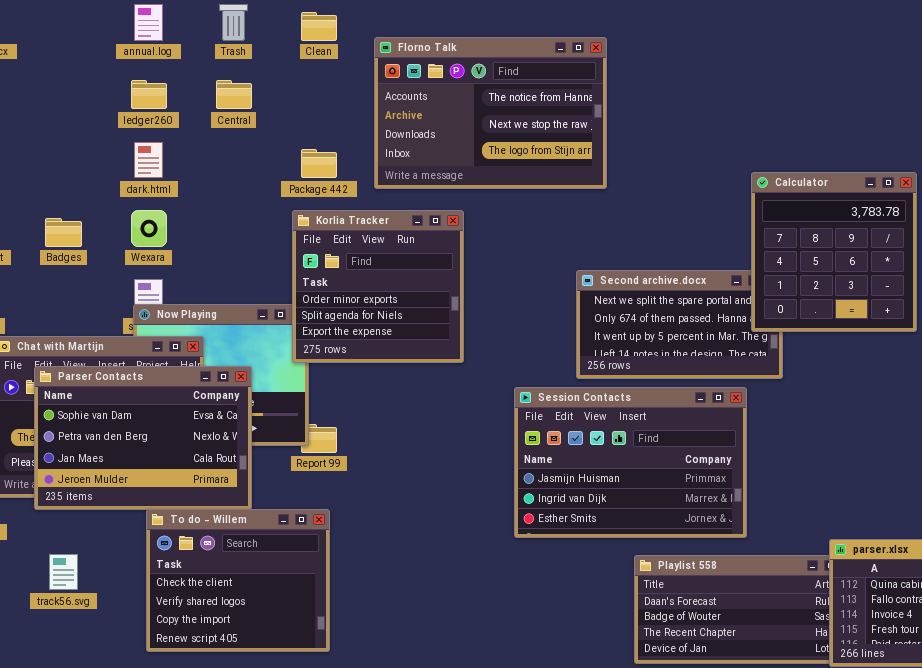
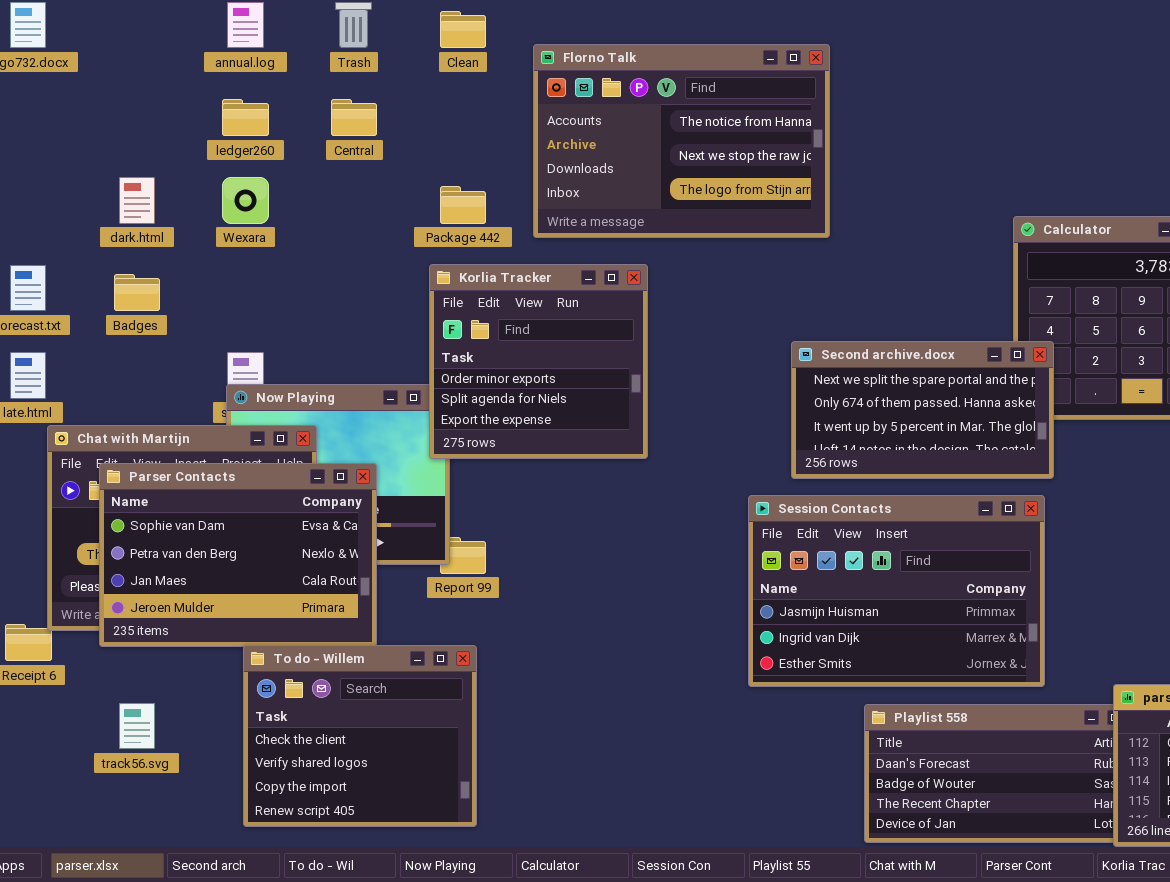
dark.html: [134,142,163,178] -> [119,177,155,224], moved
Wexara: [131,210,167,247] -> [222,177,269,224], moved
Second archive.docx: [576,270,783,379] -> [791,341,1054,479], raised
Session Contacts: [514,387,747,538] -> [748,495,1045,687], moved

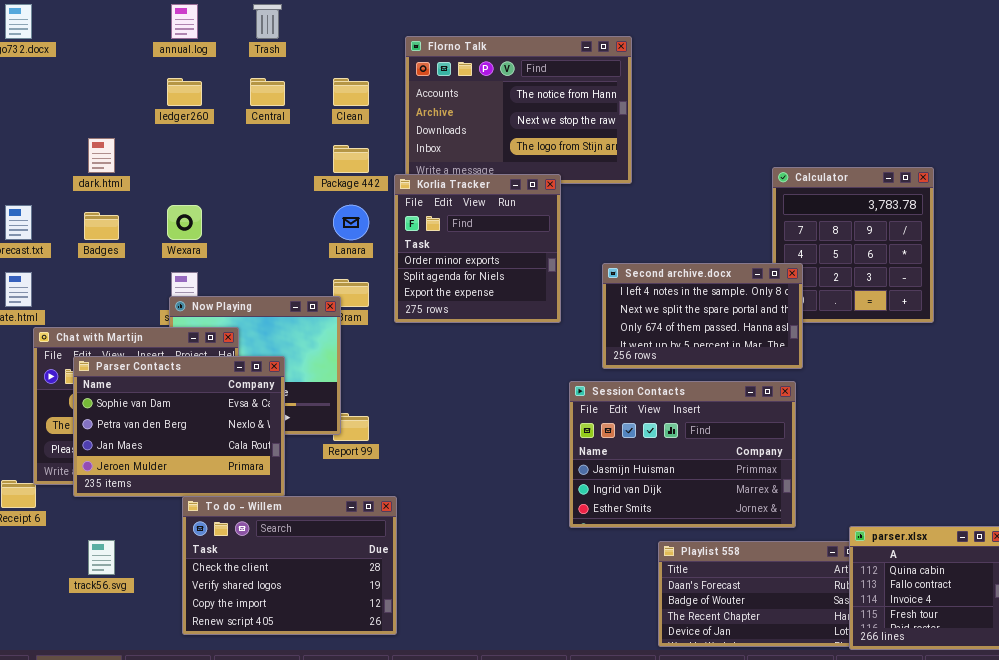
Clean: [440,11,486,48] -> [333,78,369,106], moved
Wexara: [222,177,269,224] -> [167,205,202,240], moved
Korlia Tracker: [429,264,648,459] -> [394,174,561,323], moved
Second archive.docx: [791,341,1054,479] -> [602,263,803,369], scrolled up 1 row
To do - Willem: [243,645,477,827] -> [182,496,397,635], resized

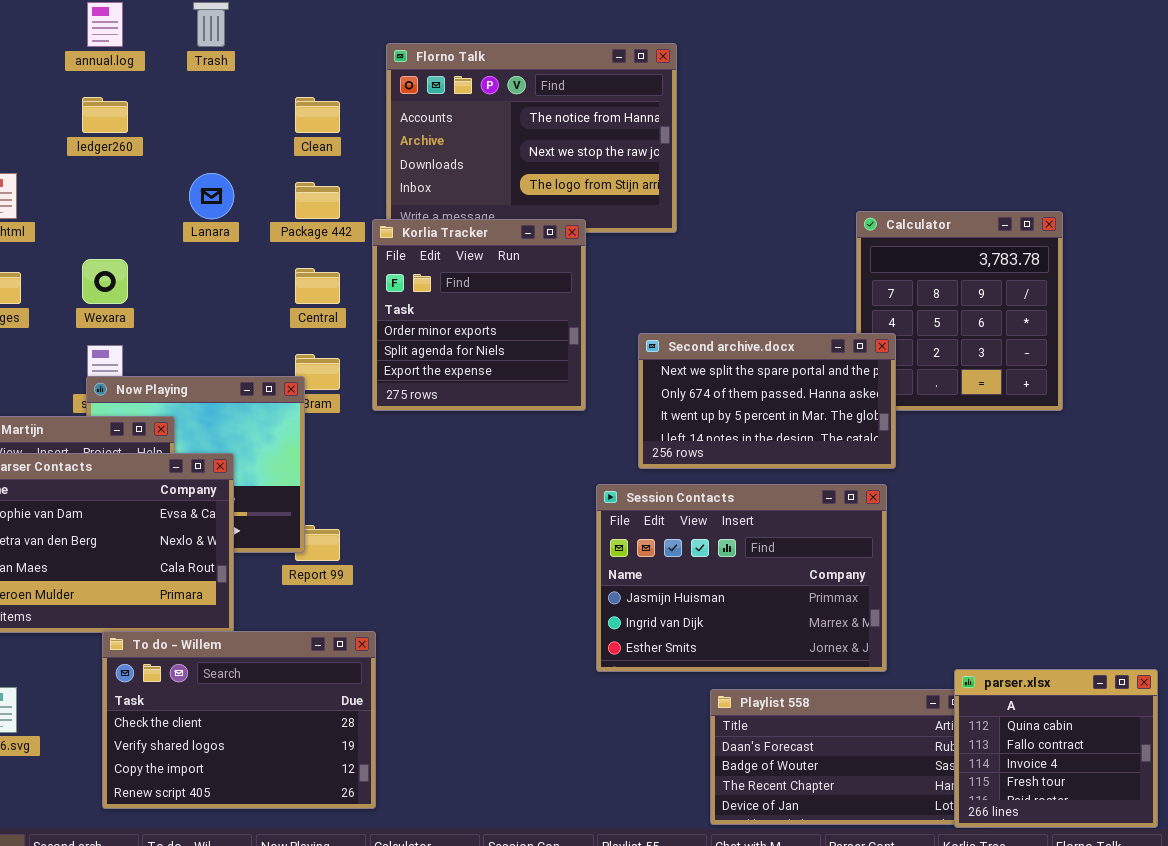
Central: [250,78,285,106] -> [295,268,340,304], moved
Lanara: [333,205,369,240] -> [189,173,234,219], moved
Second archive.docx: [602,263,803,369] -> [638,333,896,469], scrolled down 1 row

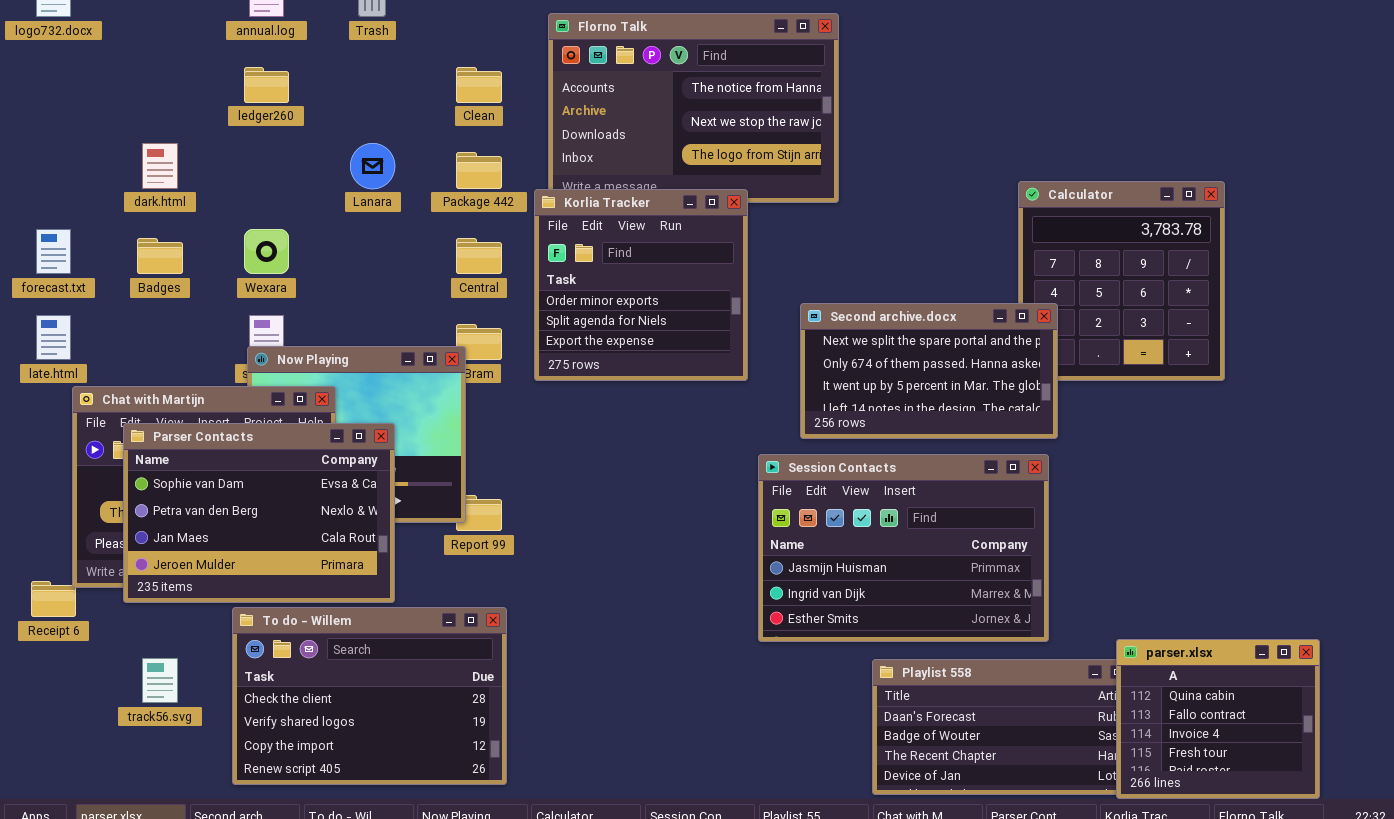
To do - Willem: [102,631,376,809] -> [232,607,507,785], moved

